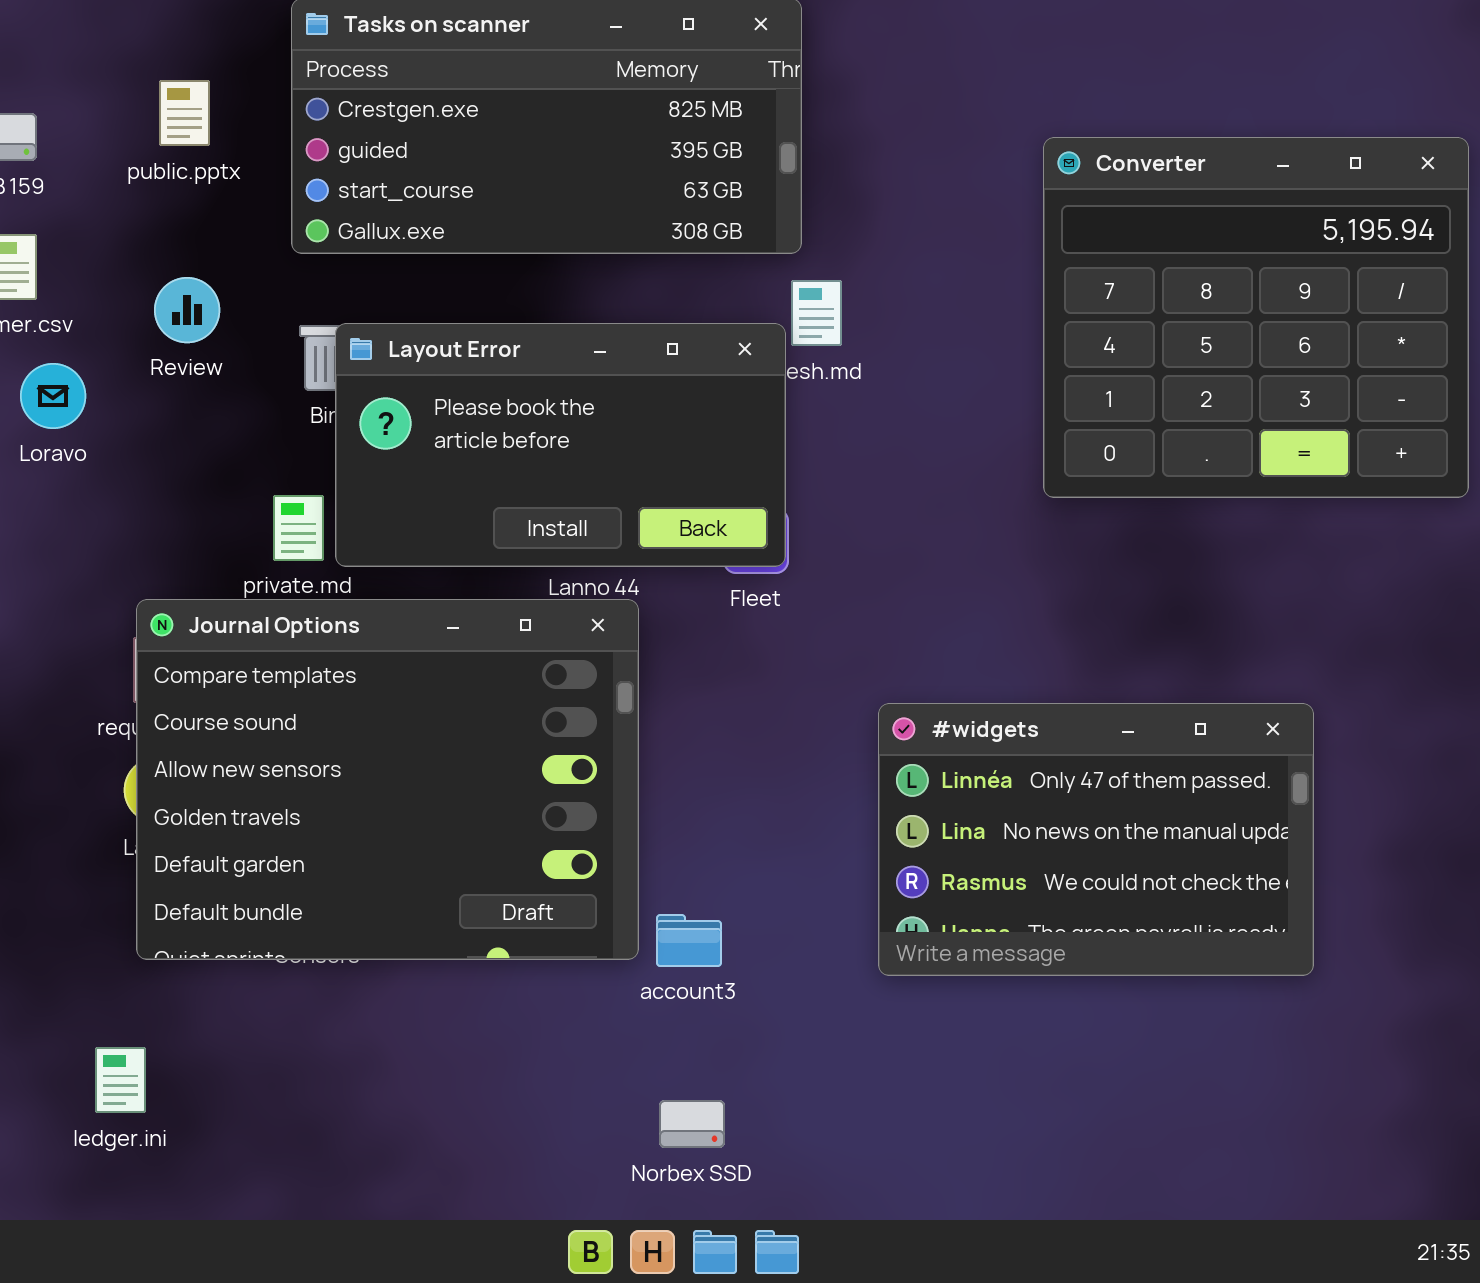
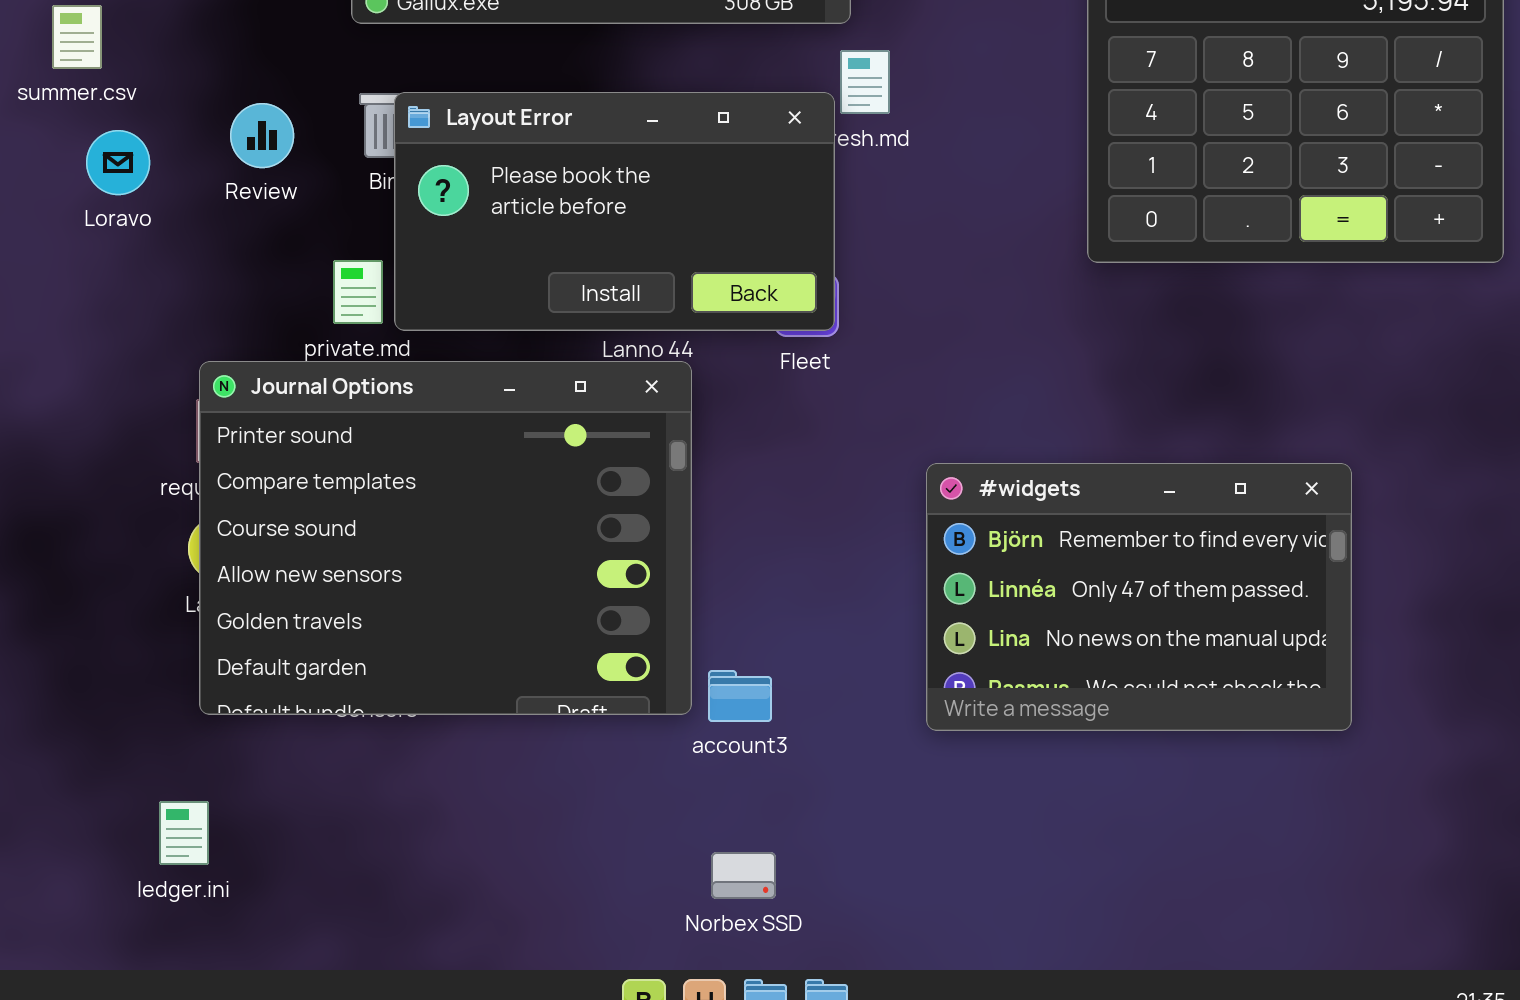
Review: [154,277,220,343] -> [230,103,294,168], moved
Journal Options: [136,599,639,960] -> [199,361,692,715], scrolled up 1 row
#widgets: [878,703,1314,976] -> [926,463,1352,731], scrolled up 1 row

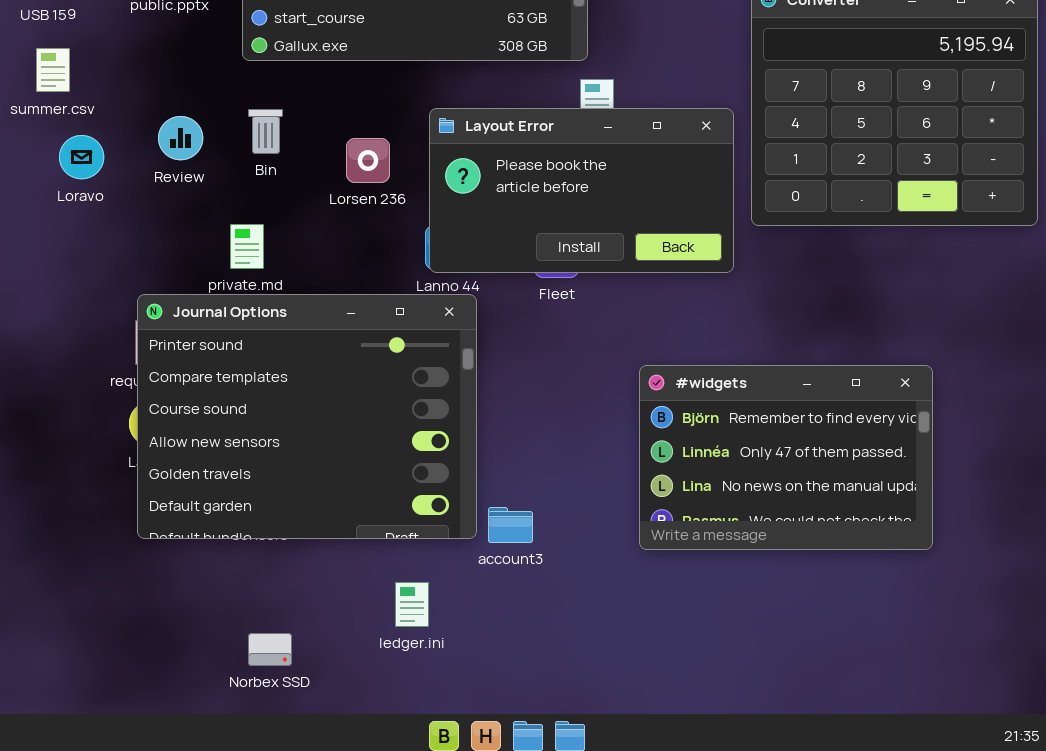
Layout Error: [394,92,835,331] -> [429,108,734,273], moved
ledger.ini: [159,801,209,865] -> [395,582,429,627], moved
Norbex SSD: [711,852,776,899] -> [248,633,292,666], moved

